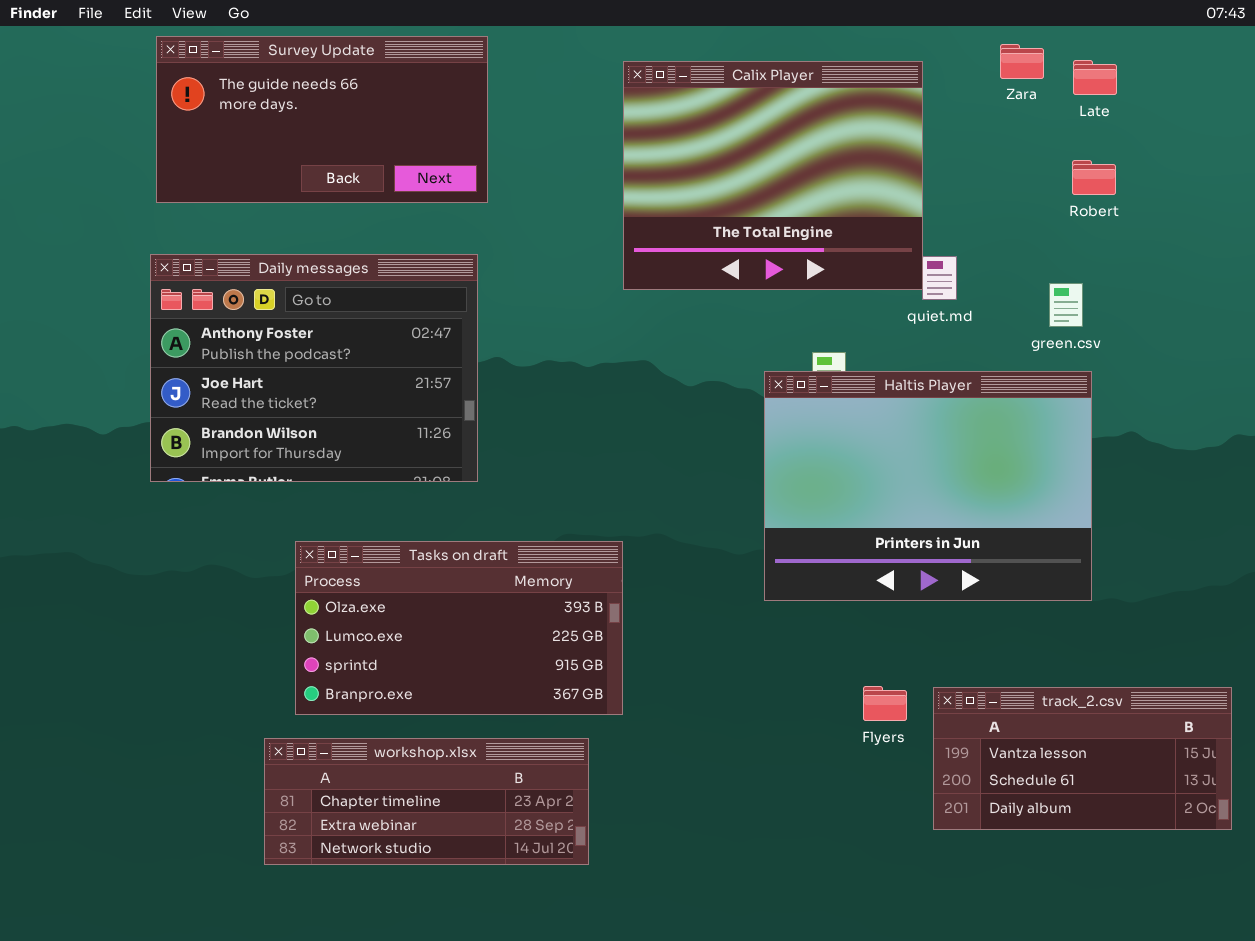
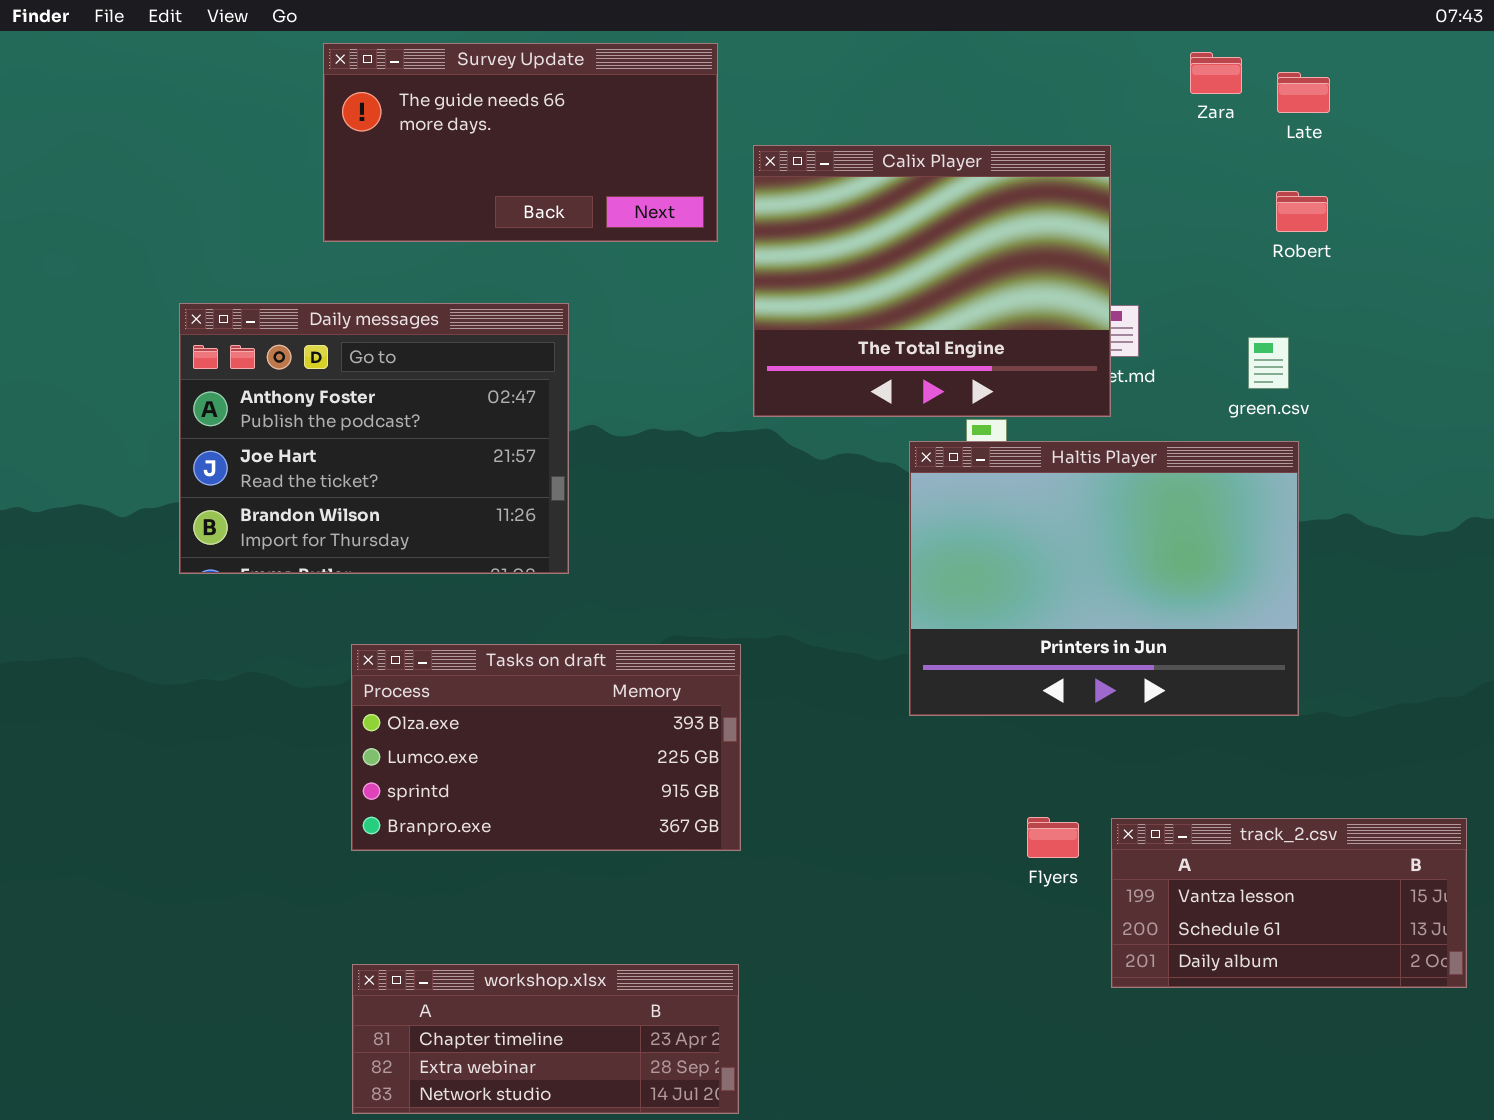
Survey Update: [156,36,488,203] -> [323,43,718,242], moved
Calix Player: [623,61,923,290] -> [753,145,1111,417], moved
workshop.xlsx: [264,738,589,865] -> [352,964,739,1114], moved

